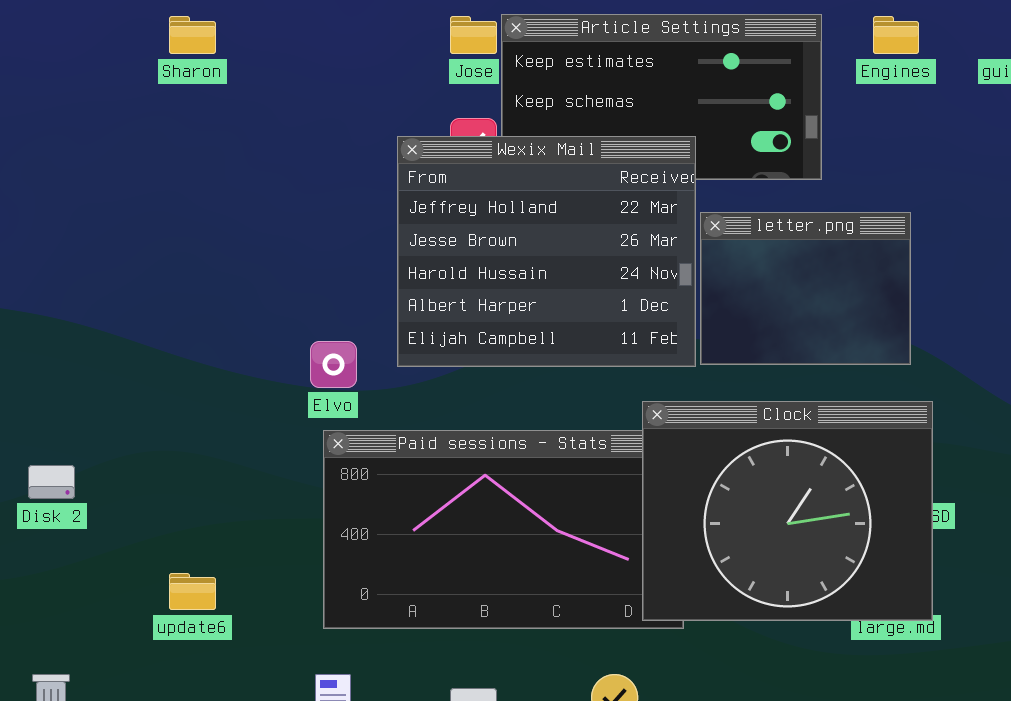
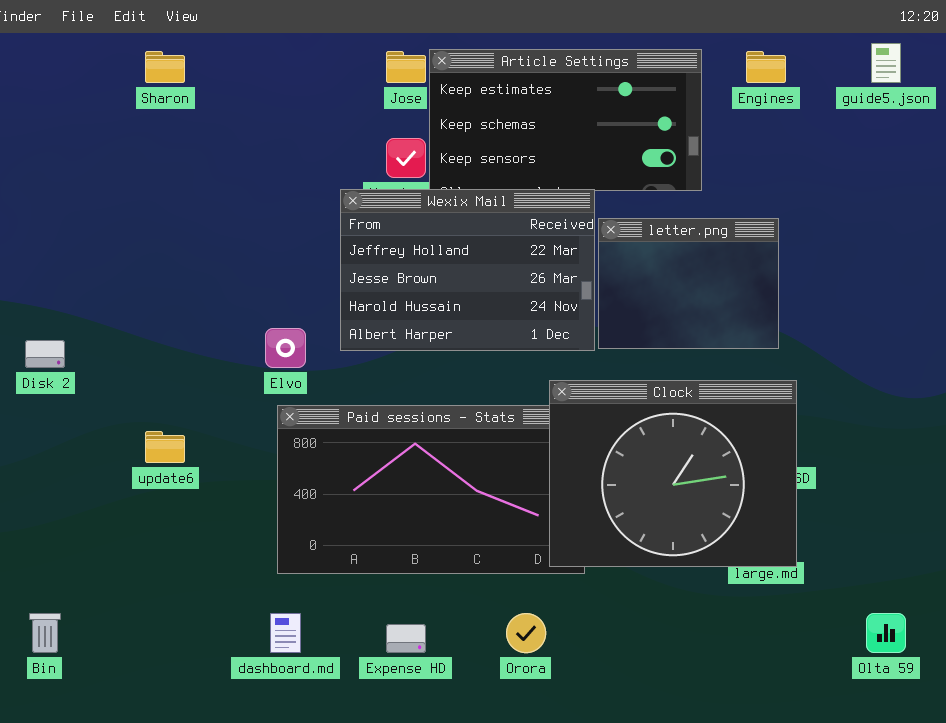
Wexix Mail: [397,136,696,367] -> [340,189,595,351], resized
Disk 2: [28,465,75,499] -> [25,340,65,368], moved
update6: [169,573,216,610] -> [145,431,185,463], moved

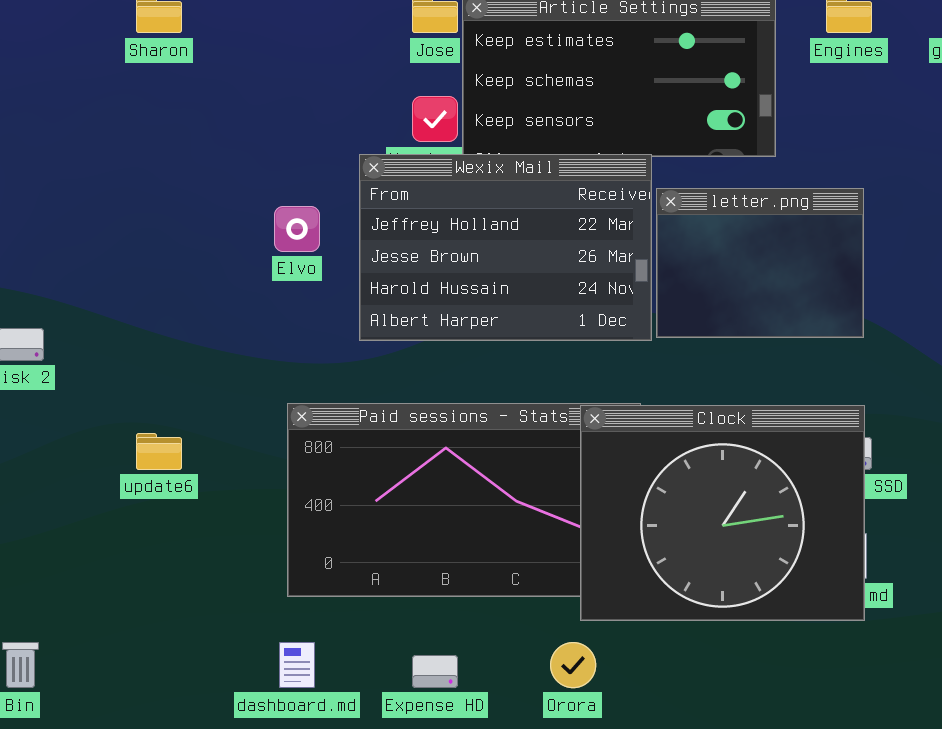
Elvo: [265,328,306,368] -> [274,206,320,252], moved
Clock: [549,380,797,567] -> [580,405,865,621], moved

